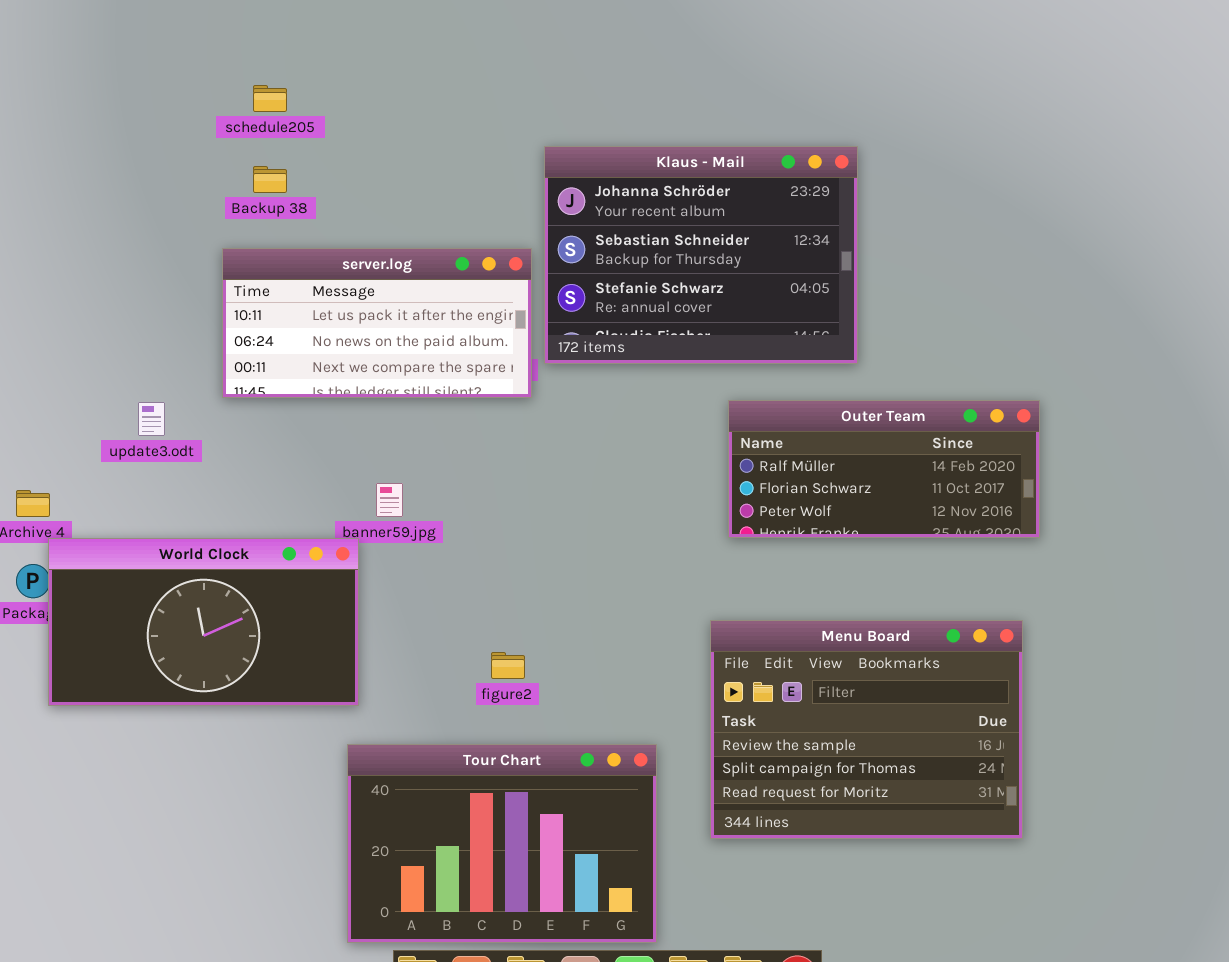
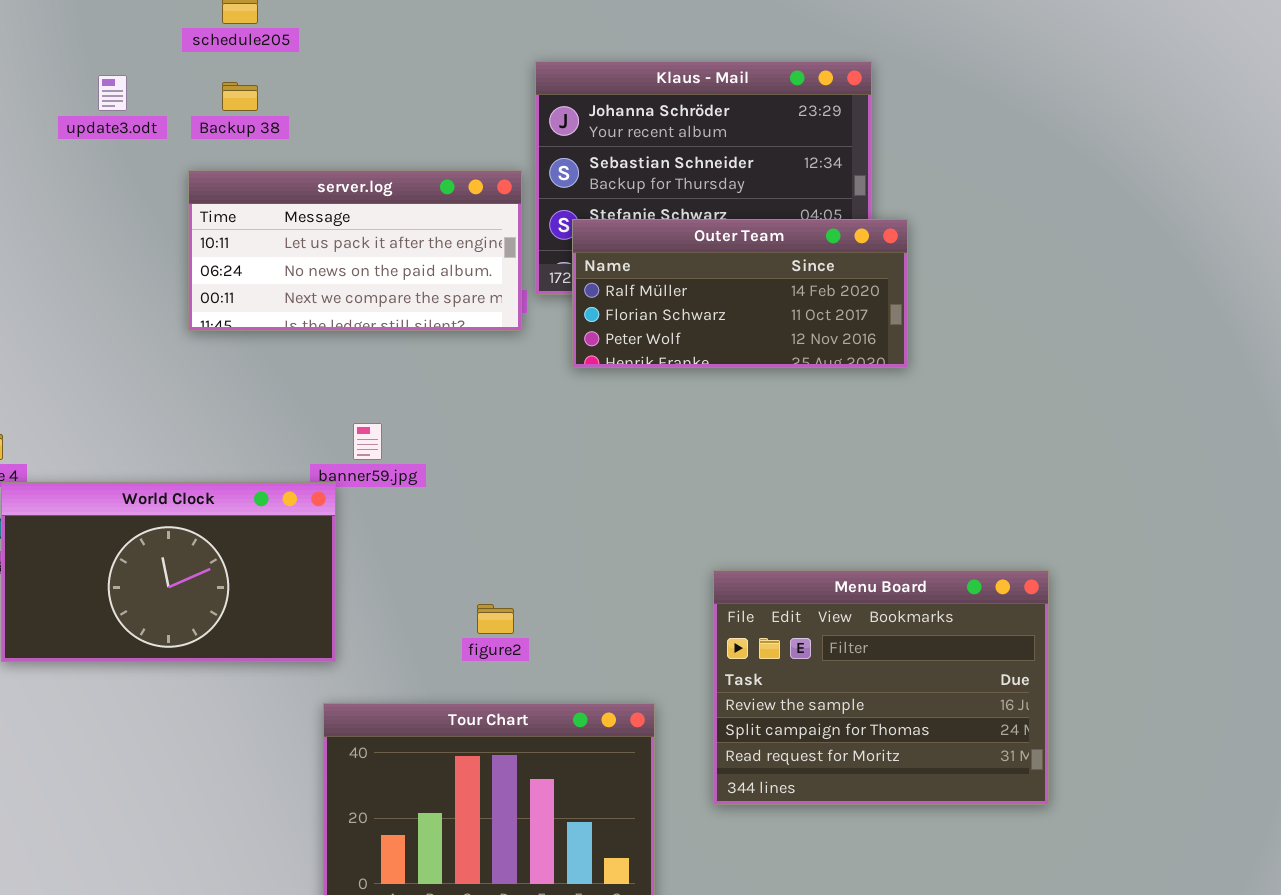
Outer Team: [728,400,1040,538] -> [572,219,908,368], moved
update3.odt: [138,402,165,436] -> [98,75,127,111], moved

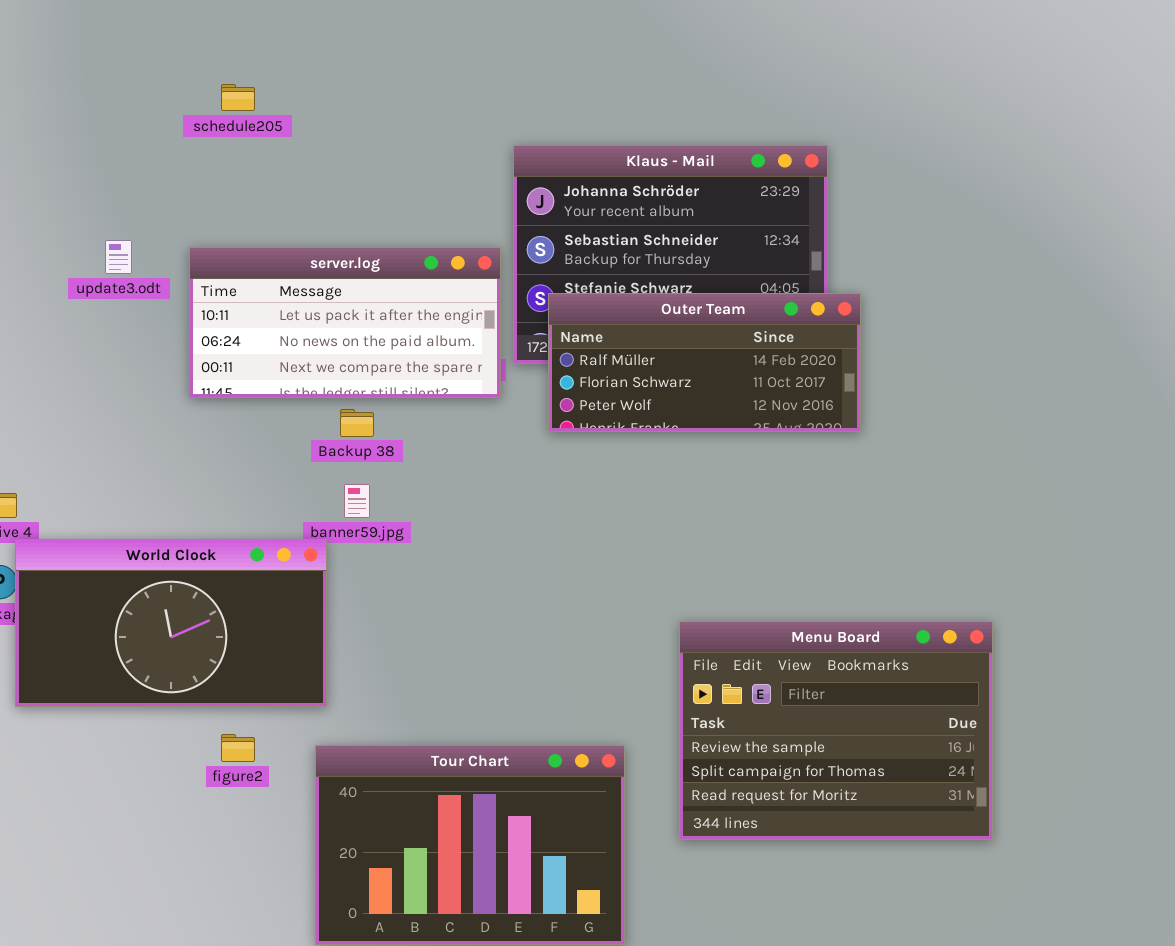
update3.odt: [98,75,127,111] -> [105,240,132,274], moved
Backup 38: [222,82,258,111] -> [340,409,374,437], moved
figure2: [477,604,514,634] -> [221,734,255,762], moved

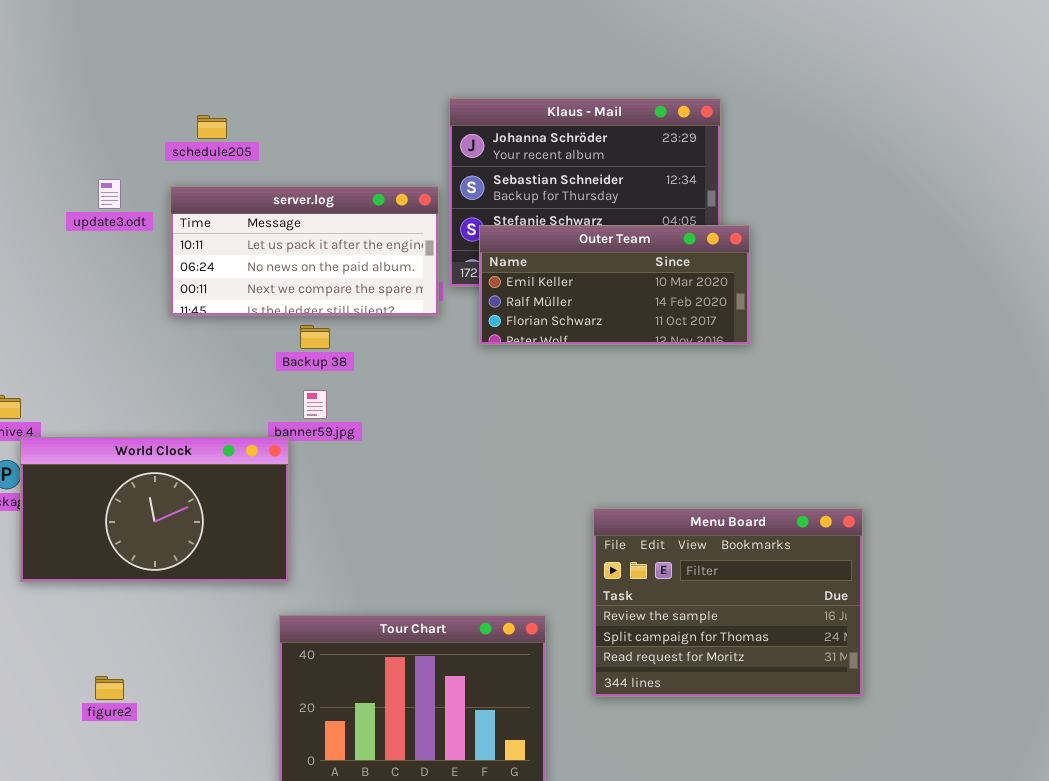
schedule205: [221,84,255,111] -> [197,115,227,139], moved
Outer Team: [548,293,861,432] -> [479,225,750,345], scrolled up 1 row
figure2: [221,734,255,762] -> [95,676,124,700], moved

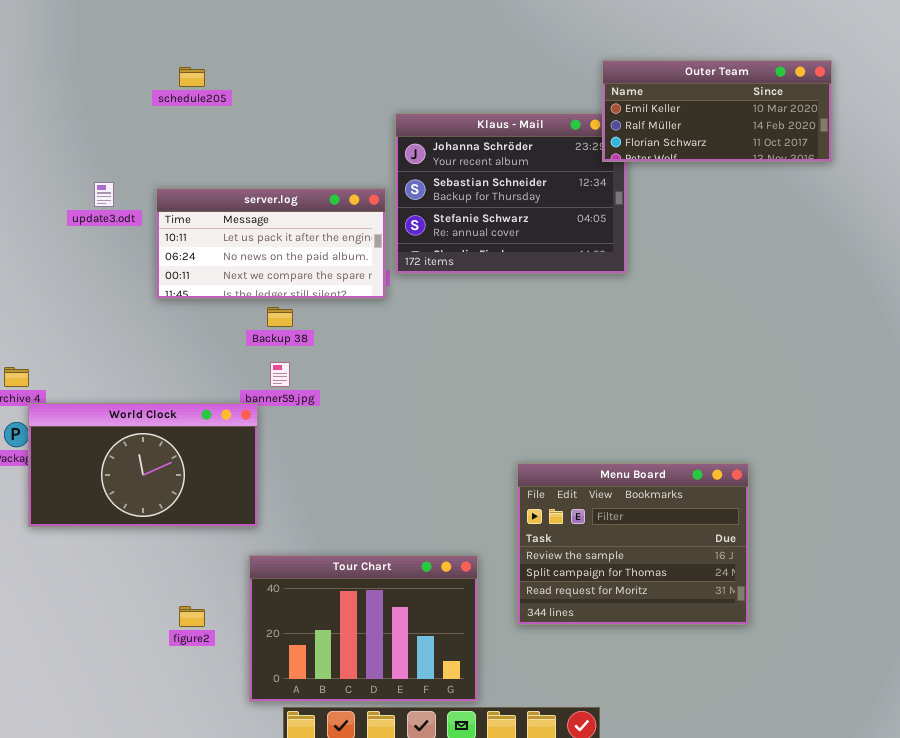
schedule205: [197,115,227,139] -> [179,67,205,87], moved
Outer Team: [479,225,750,345] -> [602,60,832,162], moved
figure2: [95,676,124,700] -> [179,606,205,627], moved

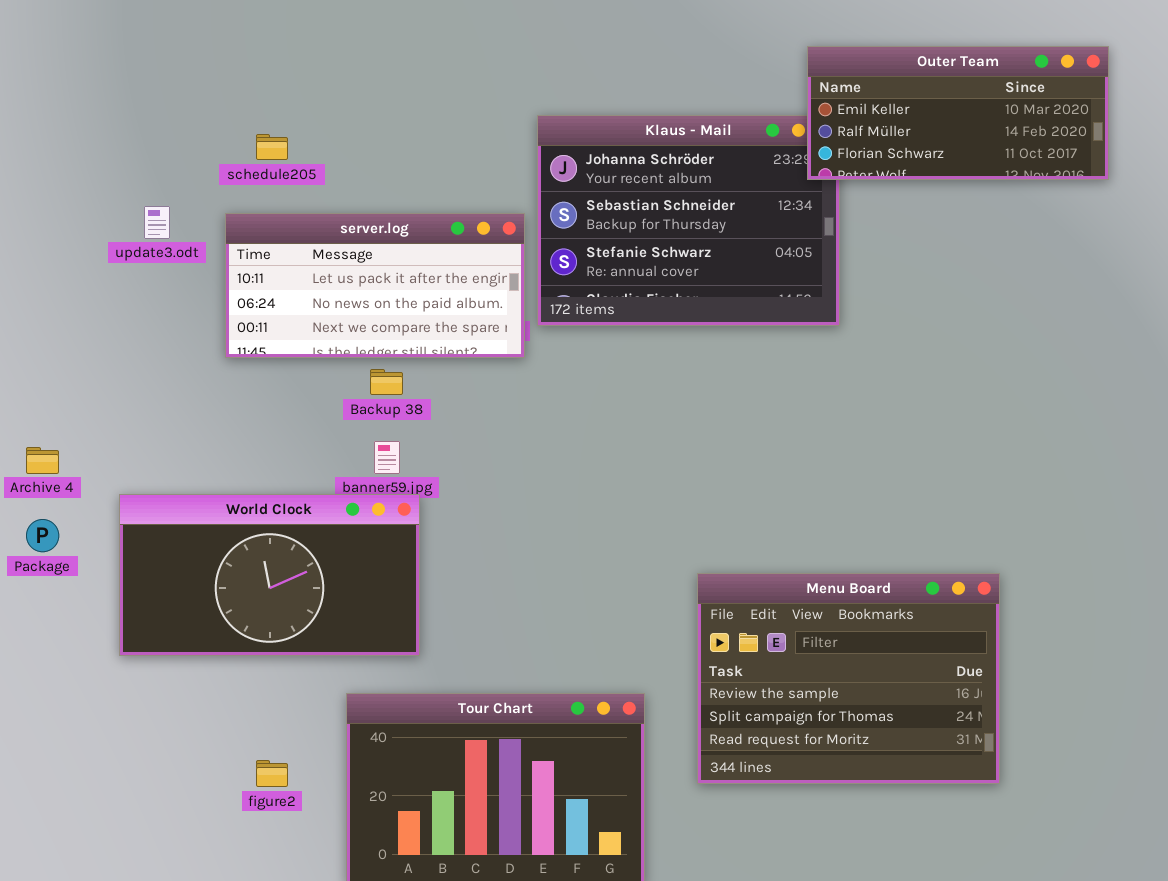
schedule205: [179,67,205,87] -> [256,134,288,160], moved
World Clock: [28,403,258,527] -> [119,494,420,656], moved

